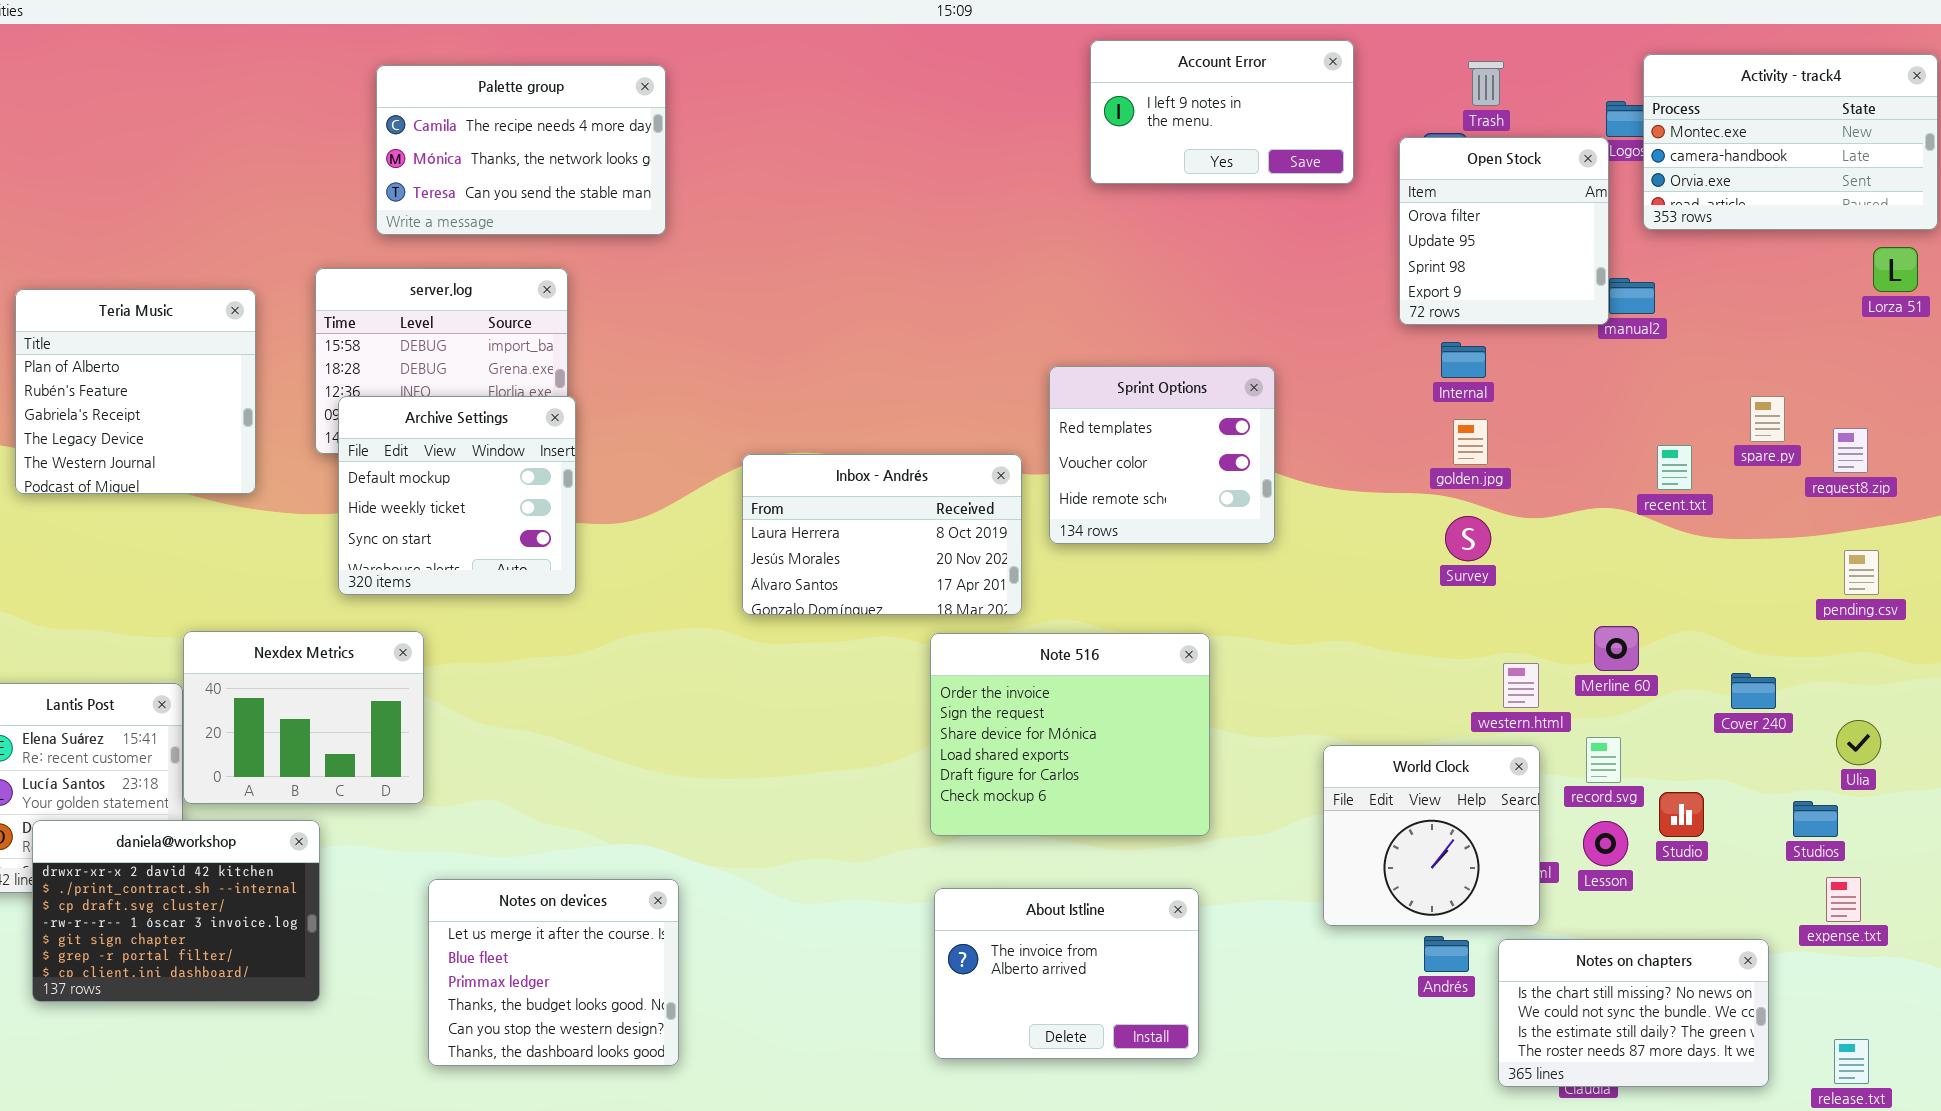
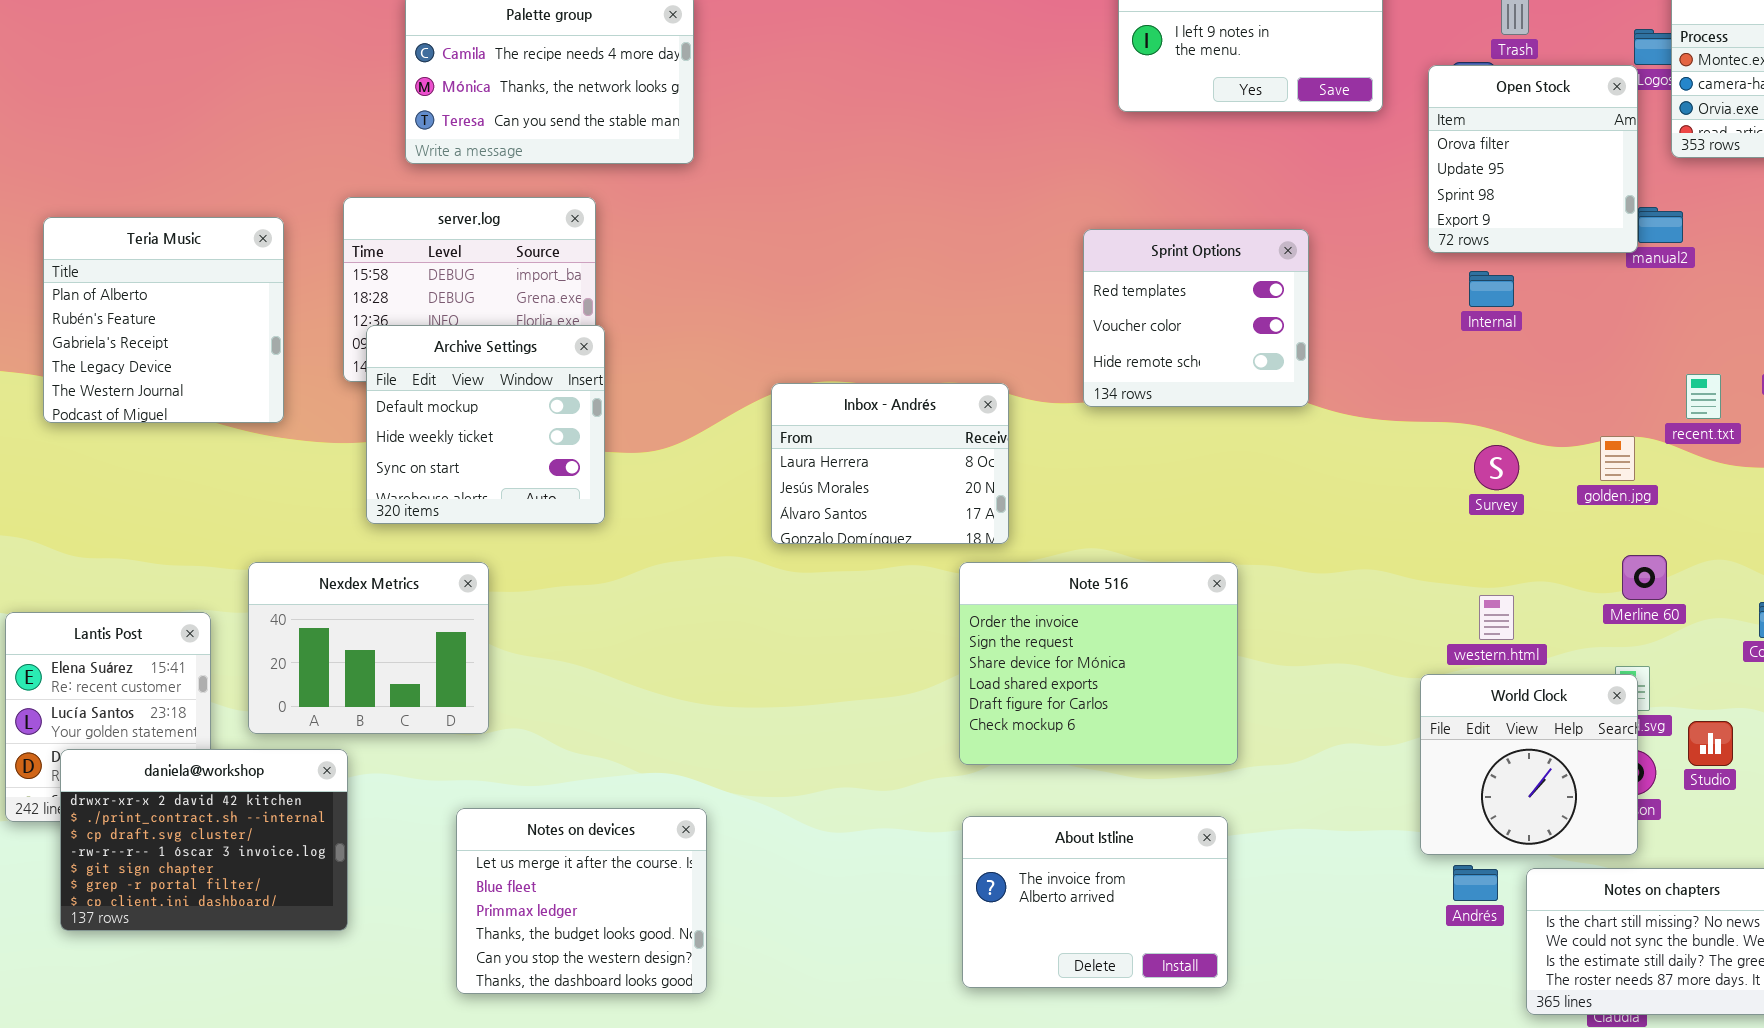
Sprint Options: [1049,366,1275,544] -> [1083,229,1309,407], moved
golden.jpg: [1453,419,1488,465] -> [1600,436,1635,481], moved
Inbox - Andrés: [742,454,1022,615] -> [771,383,1009,544], resized
Nexdex Metrics: [183,631,424,804] -> [248,562,489,734], moved
western.html: [1503,663,1539,708] -> [1479,595,1514,640], moved
World Clock: [1323,745,1540,926] -> [1420,674,1638,855], moved

